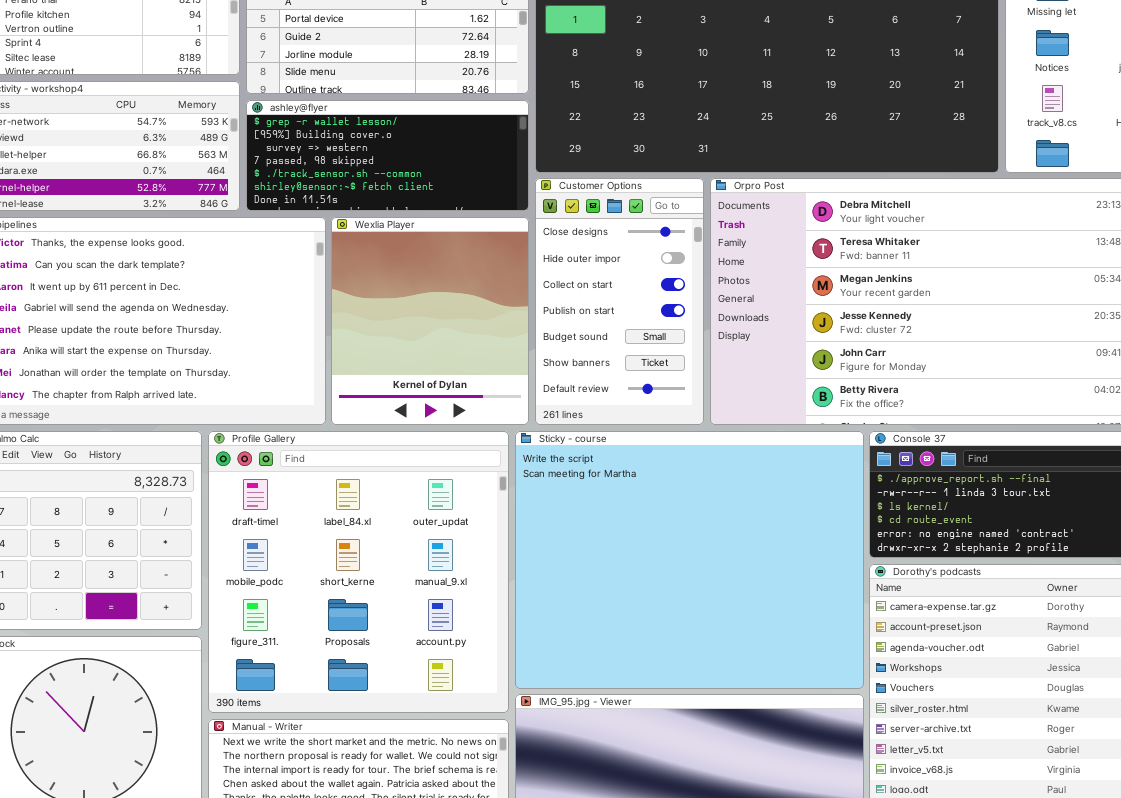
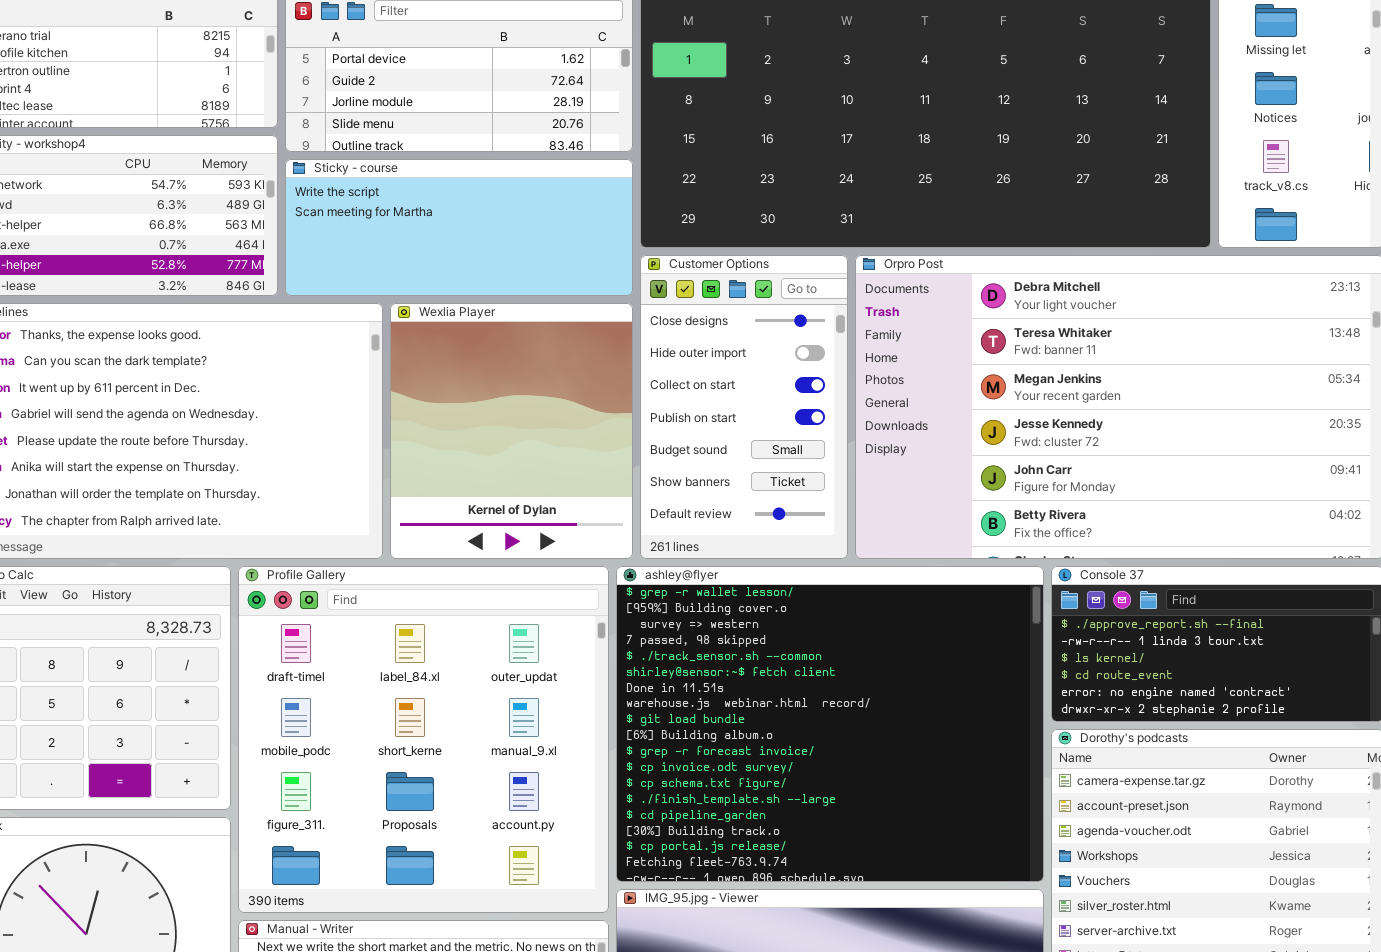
ashley@flyer: [246,100,529,211] -> [616,566,1044,882], moved, resized
Sticky - course: [515,431,864,689] -> [285,159,633,296], moved, resized

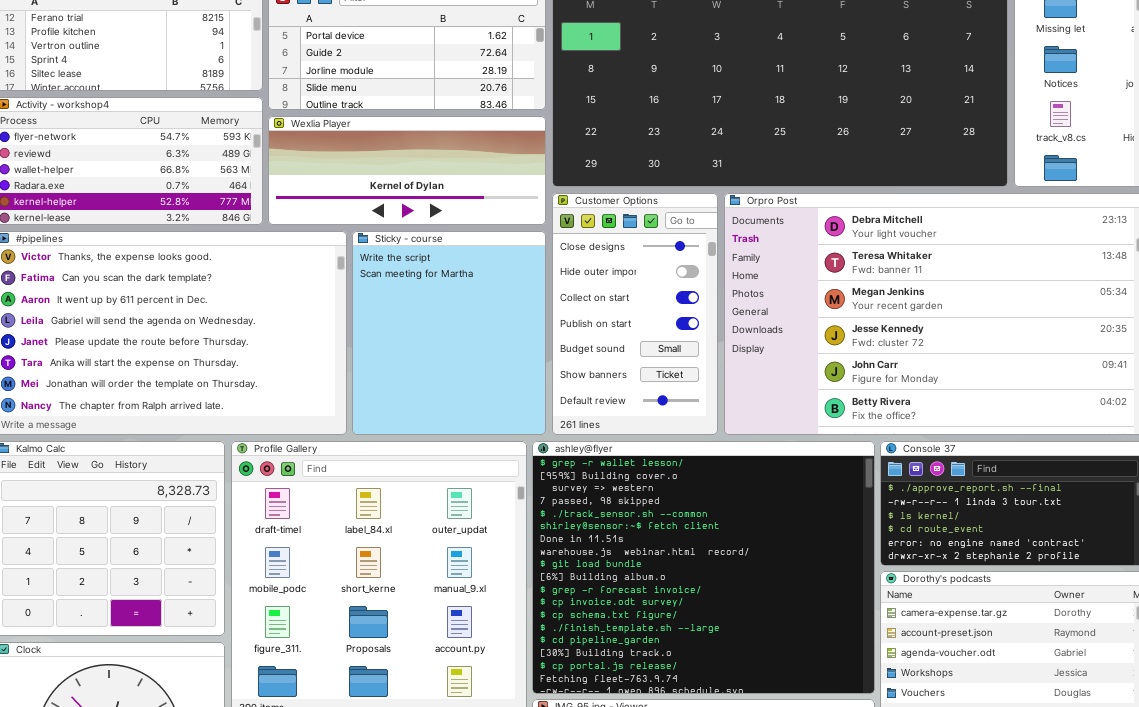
Sticky - course: [285,159,633,296] -> [352,231,546,435], moved, resized
Wexlia Player: [390,303,633,559] -> [268,116,546,225], moved, resized

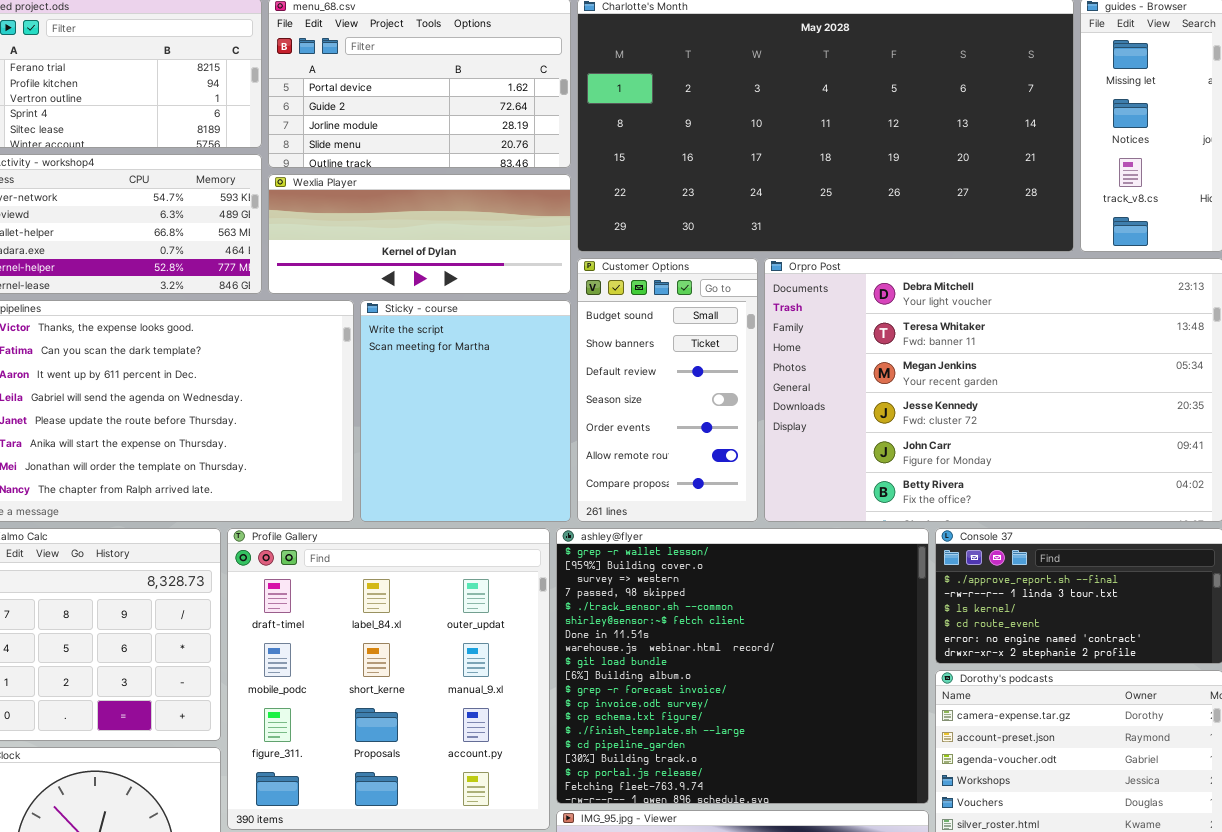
Customer Options: [552,193,718,435] -> [577,258,758,522], scrolled down 4 rows

